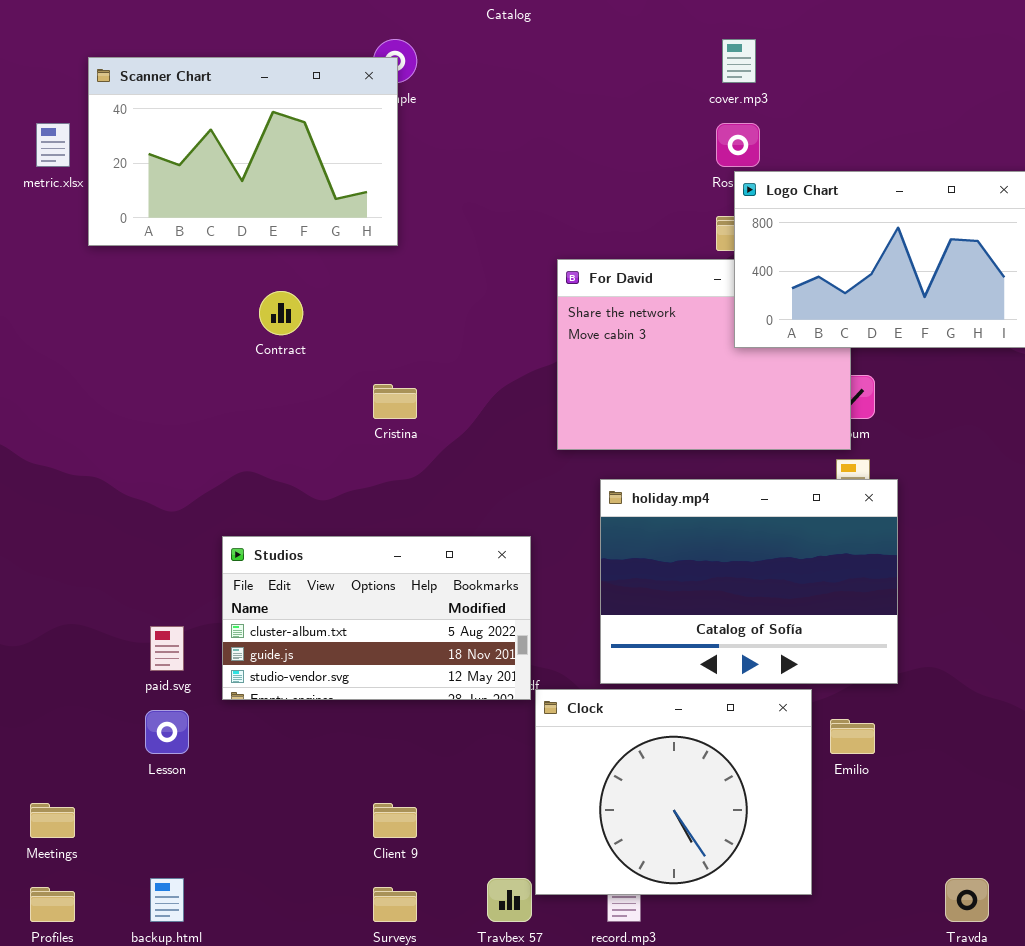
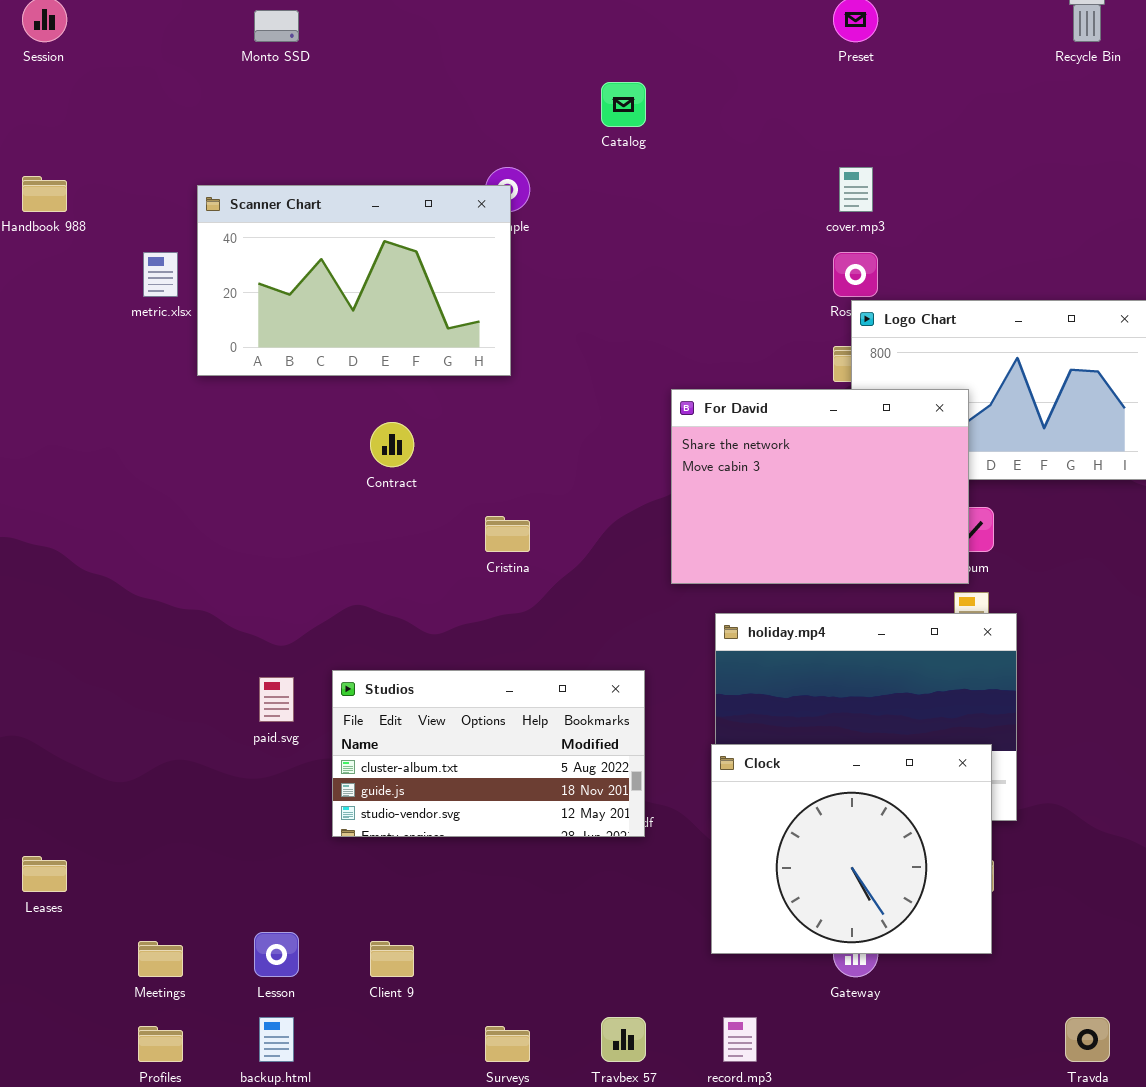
For David: [557,259,851,450] -> [671,389,969,584], raised
paid.svg: [150,626,184,671] -> [259,677,294,722], moved
Clock: [535,689,812,895] -> [711,744,992,954], moved
Lesson: [145,710,189,754] -> [254,932,299,977], moved
Client 9: [373,803,417,838] -> [370,941,414,977], moved

